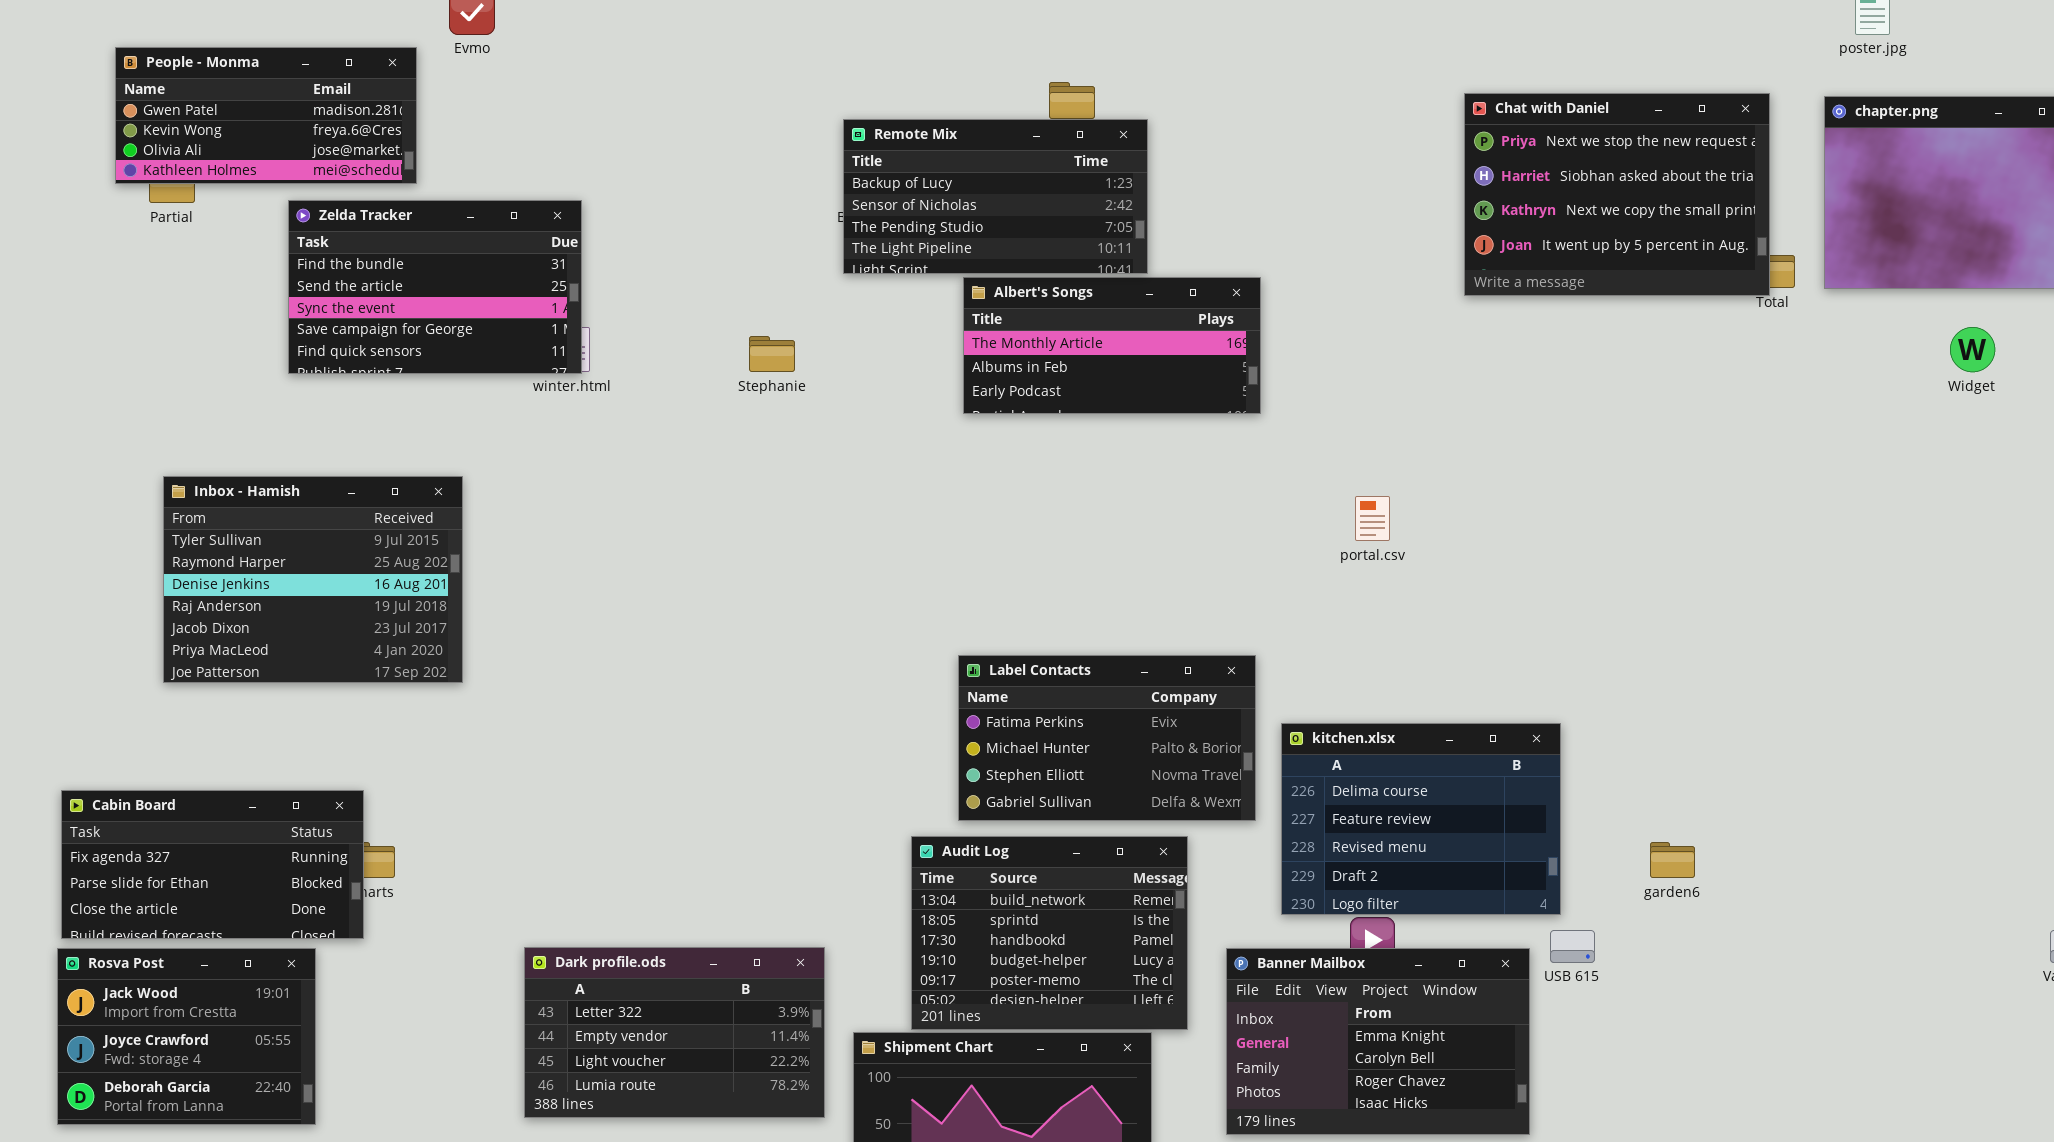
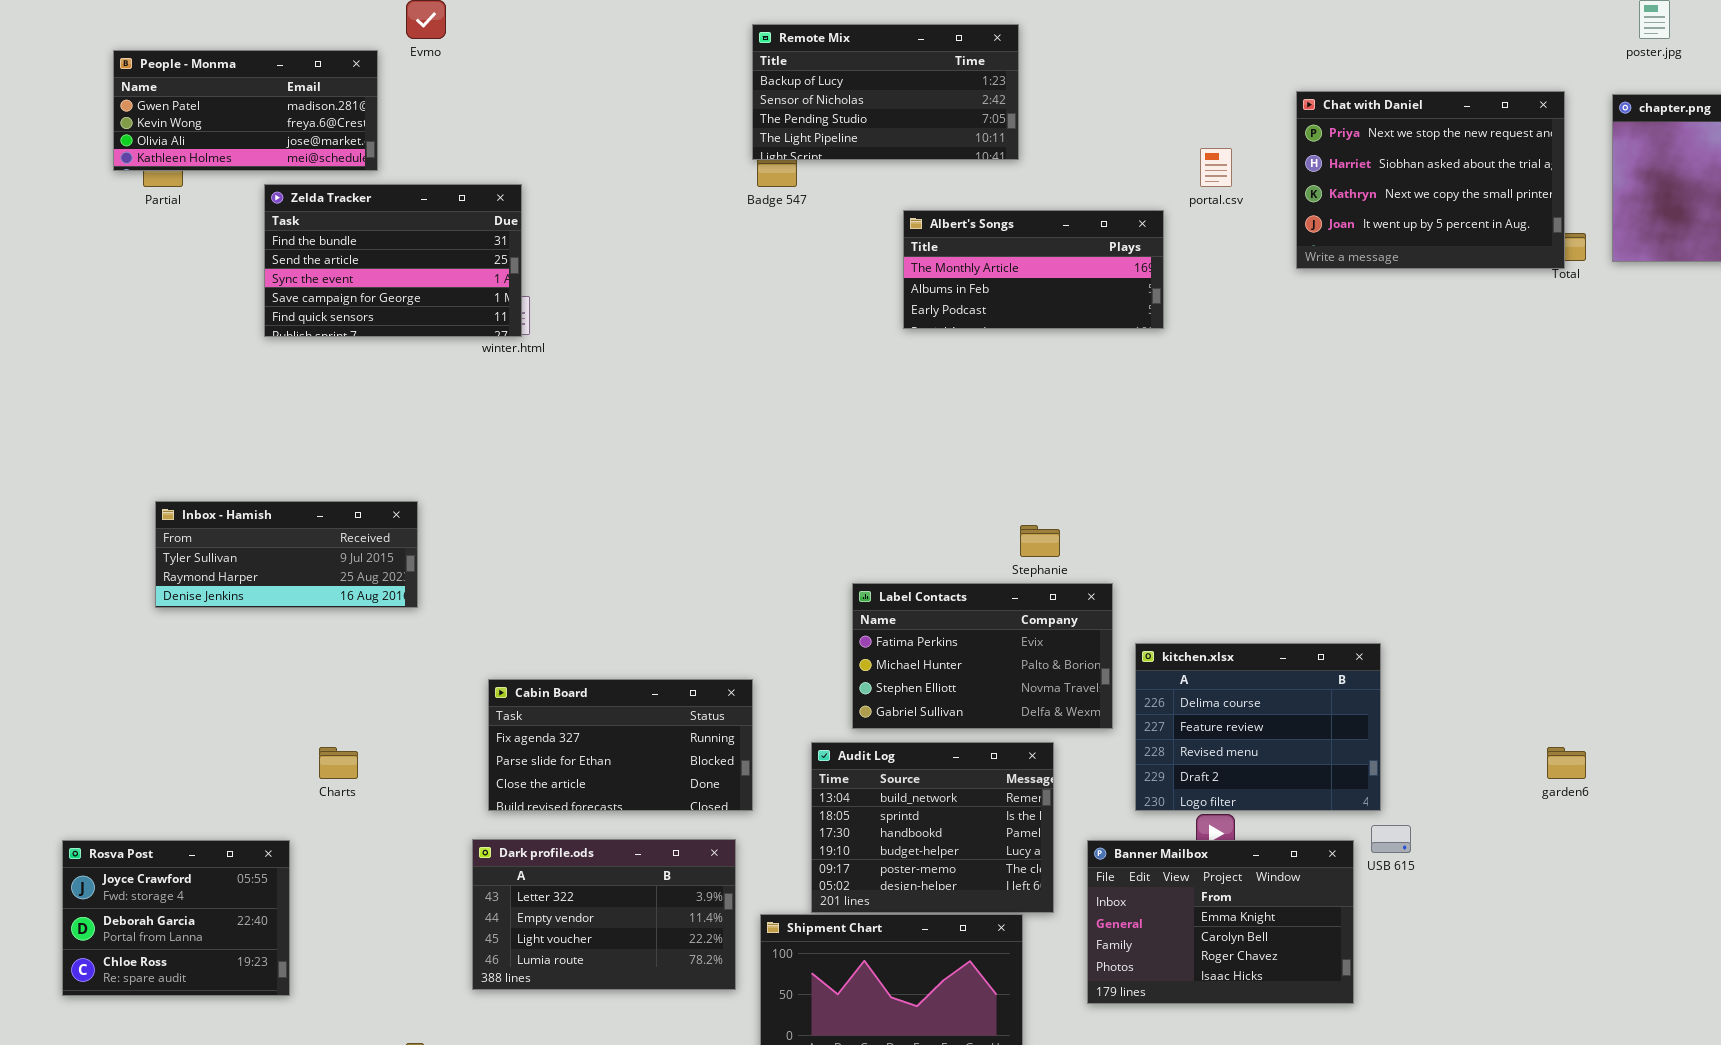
Remote Mix: [843,119,1148,274] -> [752,24,1019,160], moved
Albert's Songs: [963,277,1261,414] -> [903,210,1164,329], moved
Stephanie: [749,336,795,372] -> [1020,525,1060,557], moved
Inbox - Hamish: [163,476,463,683] -> [155,501,418,608], resized
portal.csv: [1355,496,1390,541] -> [1200,148,1232,187], moved
Cabin Board: [61,790,364,939] -> [488,679,753,811], moved
garden6: [1650,842,1695,878] -> [1547,747,1586,779], moved
Rosva Post: [57,948,316,1125] -> [62,840,290,996], scrolled down 1 row

